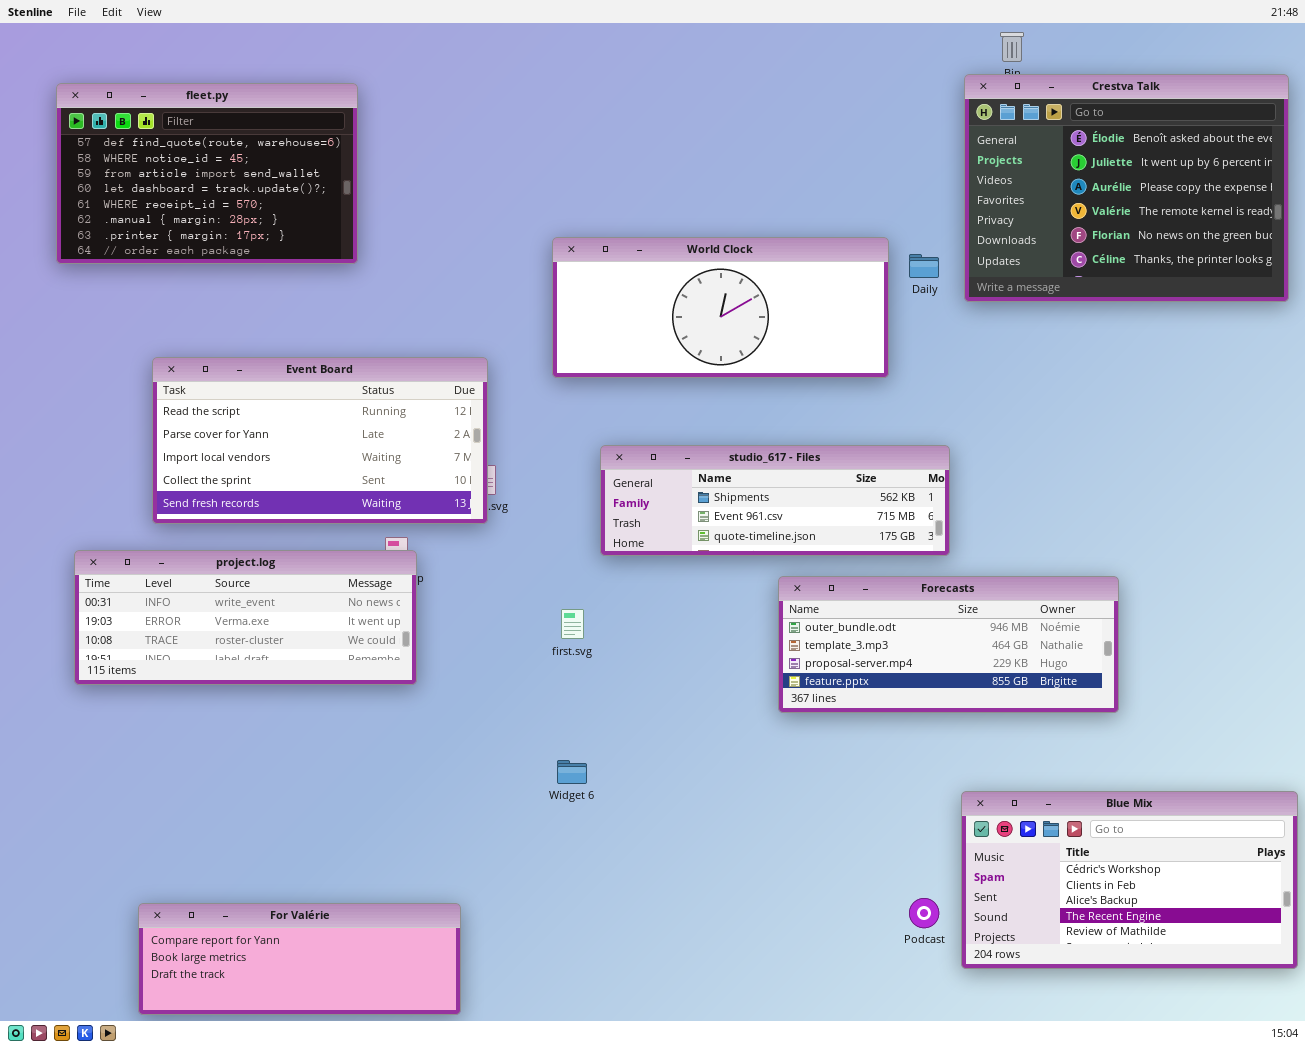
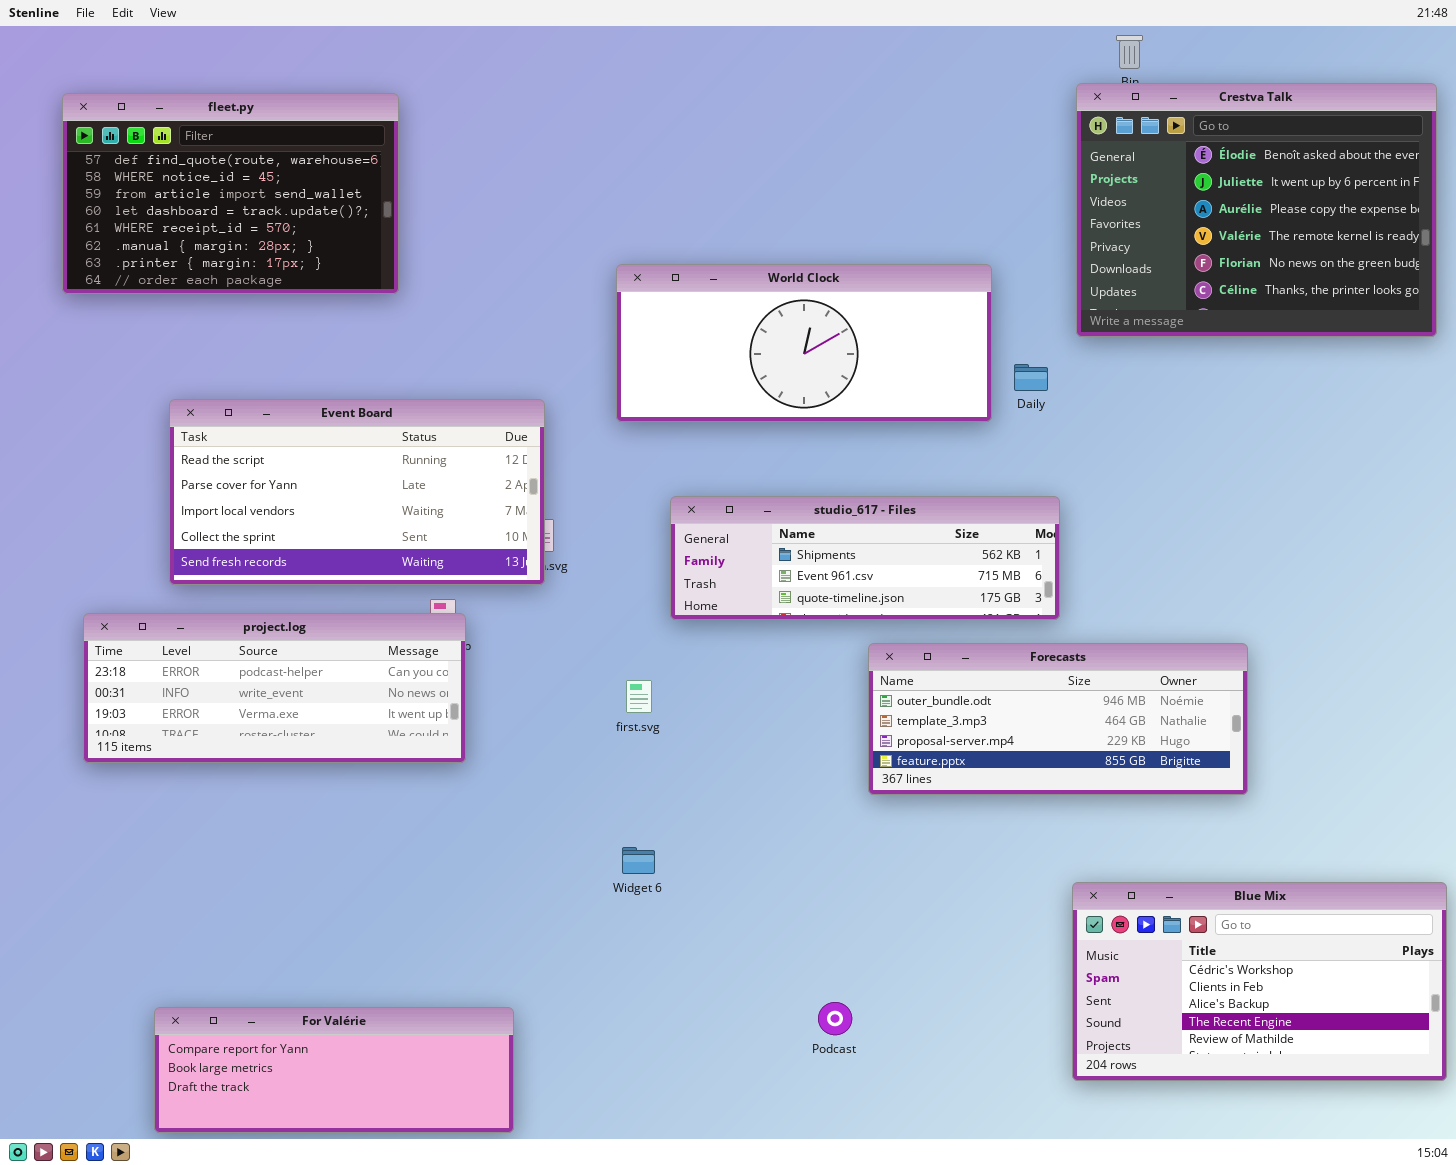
Daily: [909,254,939,278] -> [1014,364,1048,391], moved
project.log: [74,550,417,685] -> [83,613,466,763], scrolled up 1 row
Podcast: [909,898,939,928] -> [818,1002,852,1035], moved

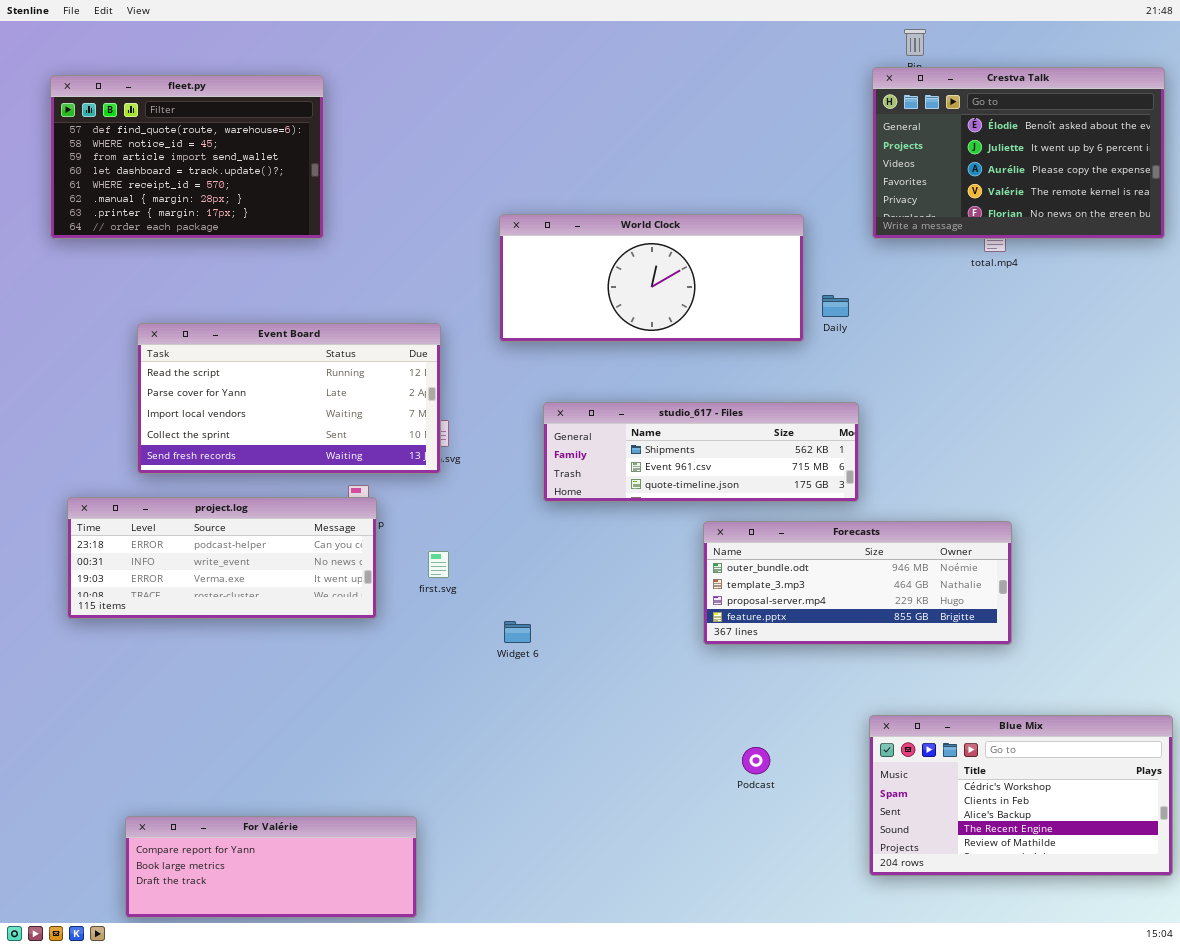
Crestva Talk: [1076,83,1437,337] -> [872,67,1165,239], resized
first.svg: [626,680,652,713] -> [428,551,449,578], moved
Widget 6: [622,847,655,874] -> [504,621,531,643], moved
Podcast: [818,1002,852,1035] -> [742,747,770,774], moved

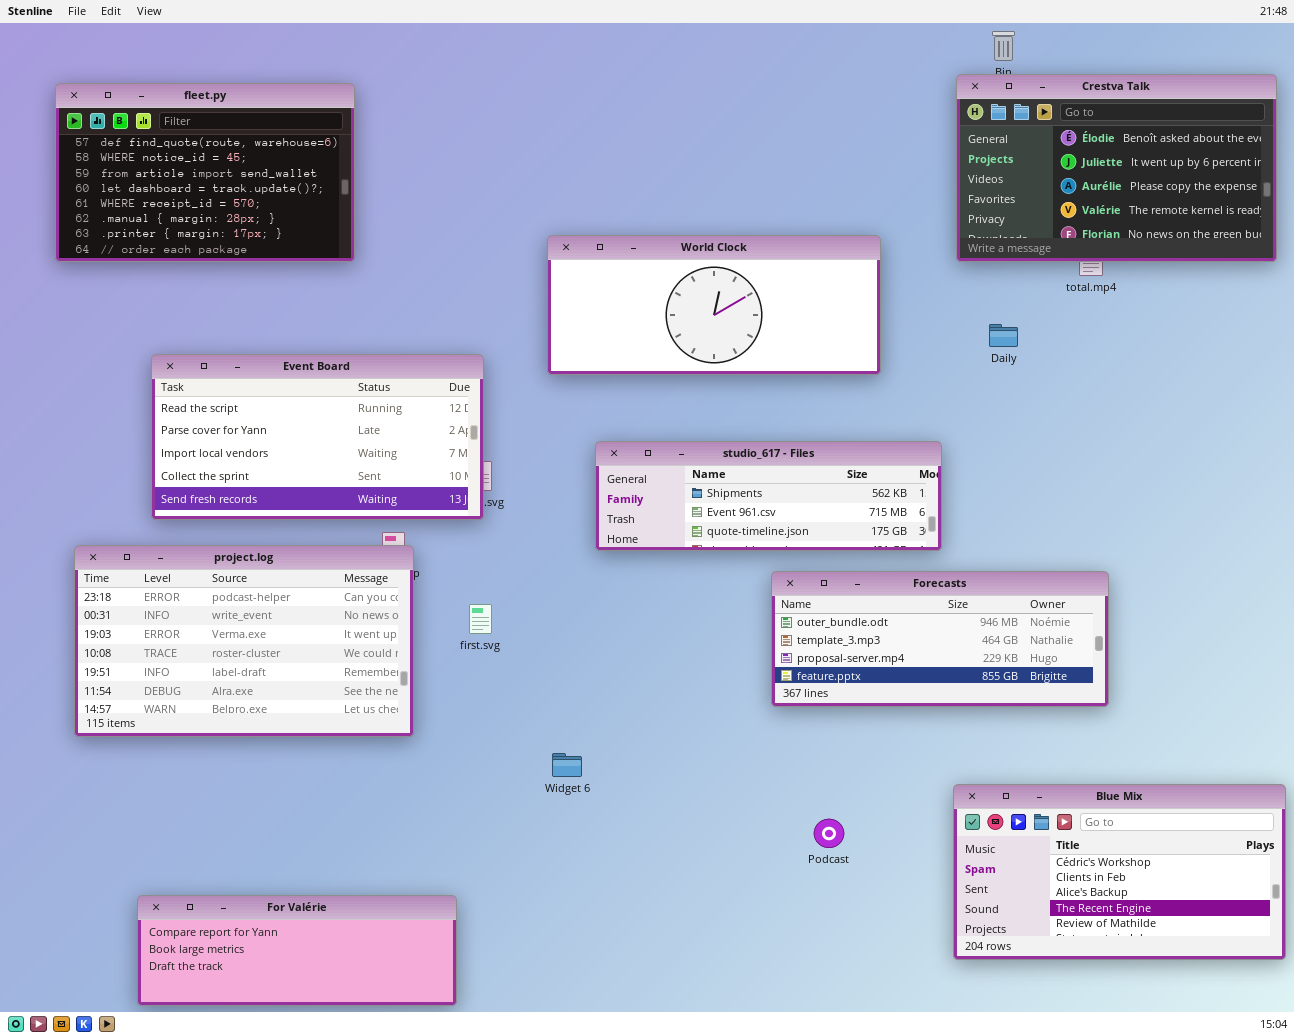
Daily: [822,295,849,317] -> [989,324,1018,347], moved
project.log: [67,497,377,619] -> [74,545,414,737], resized
Widget 6: [504,621,531,643] -> [552,753,582,777], moved

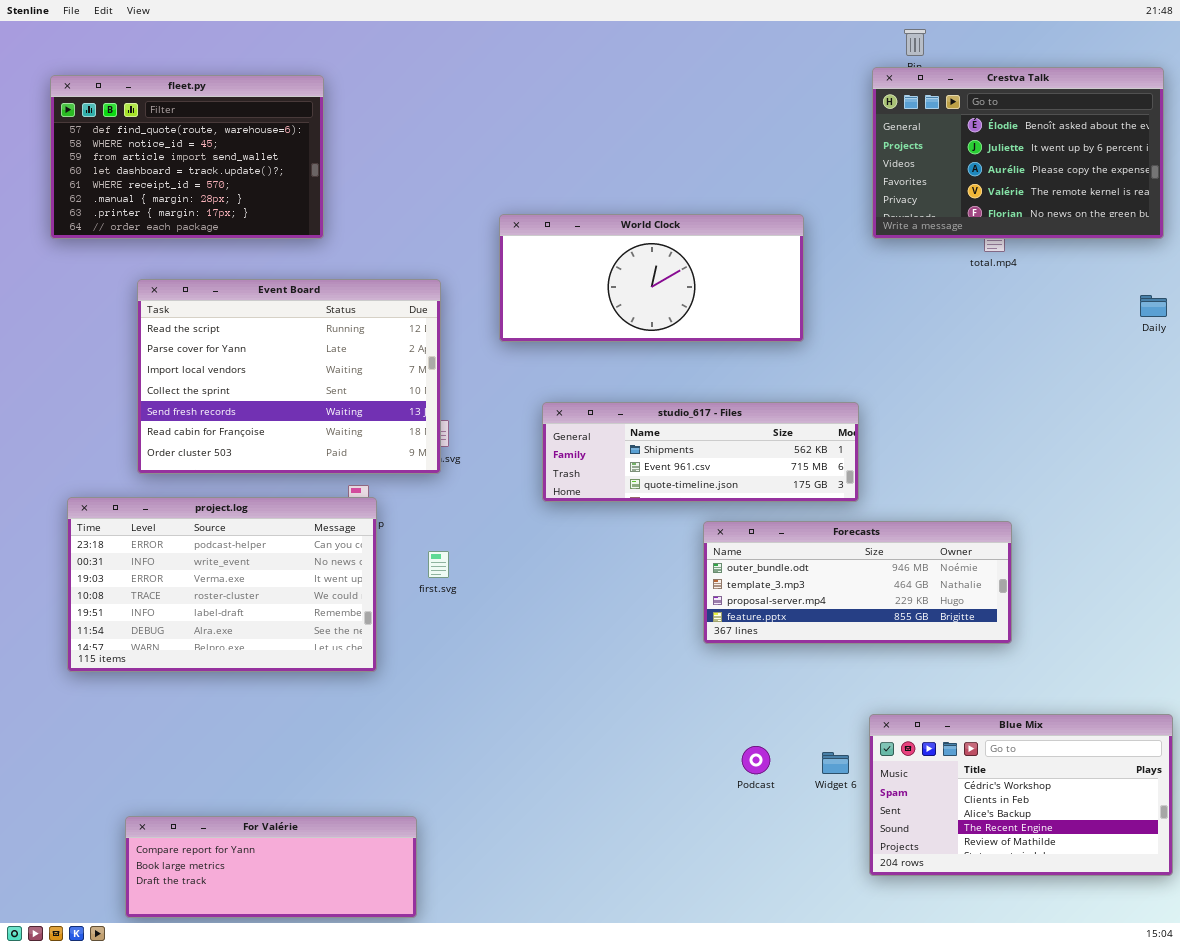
Daily: [989,324,1018,347] -> [1140,295,1167,317], moved
Event Board: [151,354,484,520] -> [137,279,441,474], resized
Widget 6: [552,753,582,777] -> [822,752,849,774], moved

